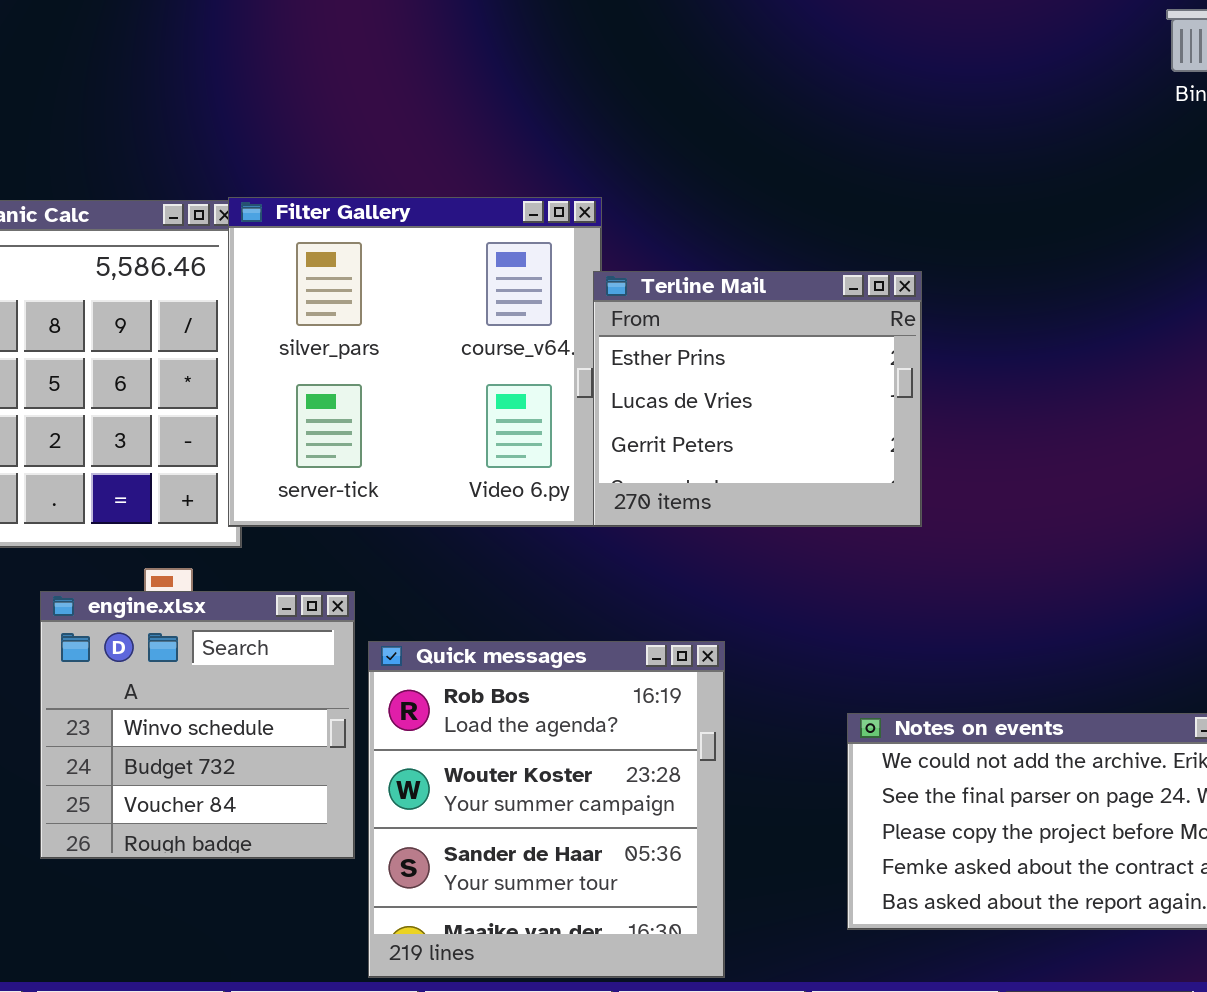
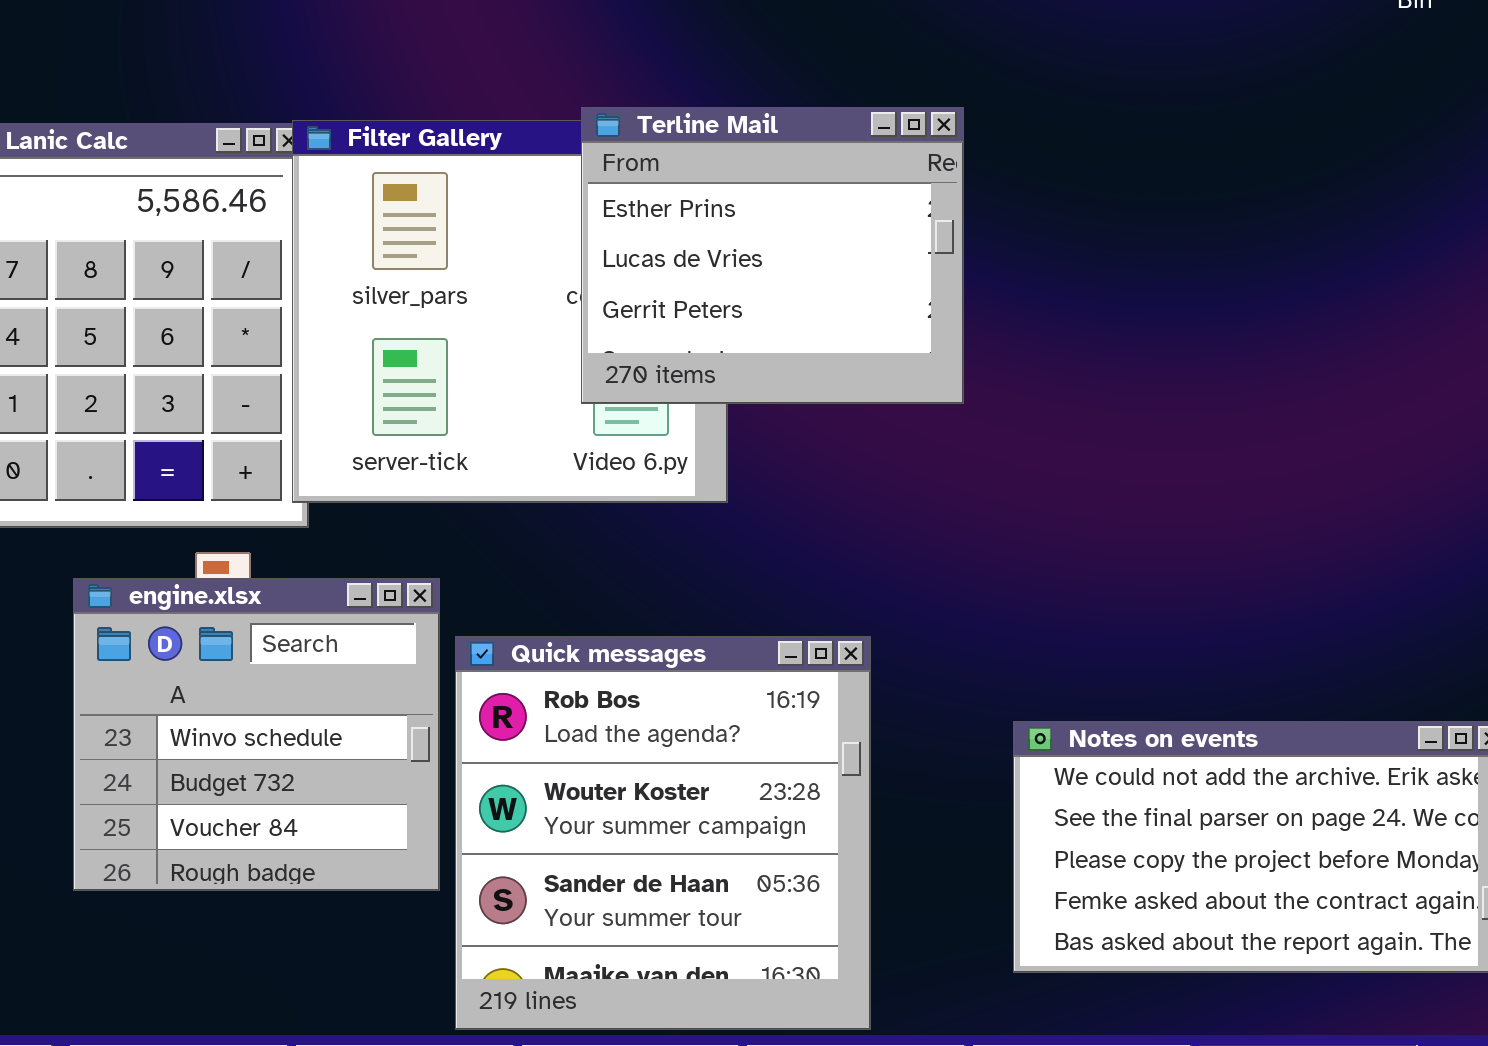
Terline Mail: [593,271,922,527] -> [581,107,964,404], moved

